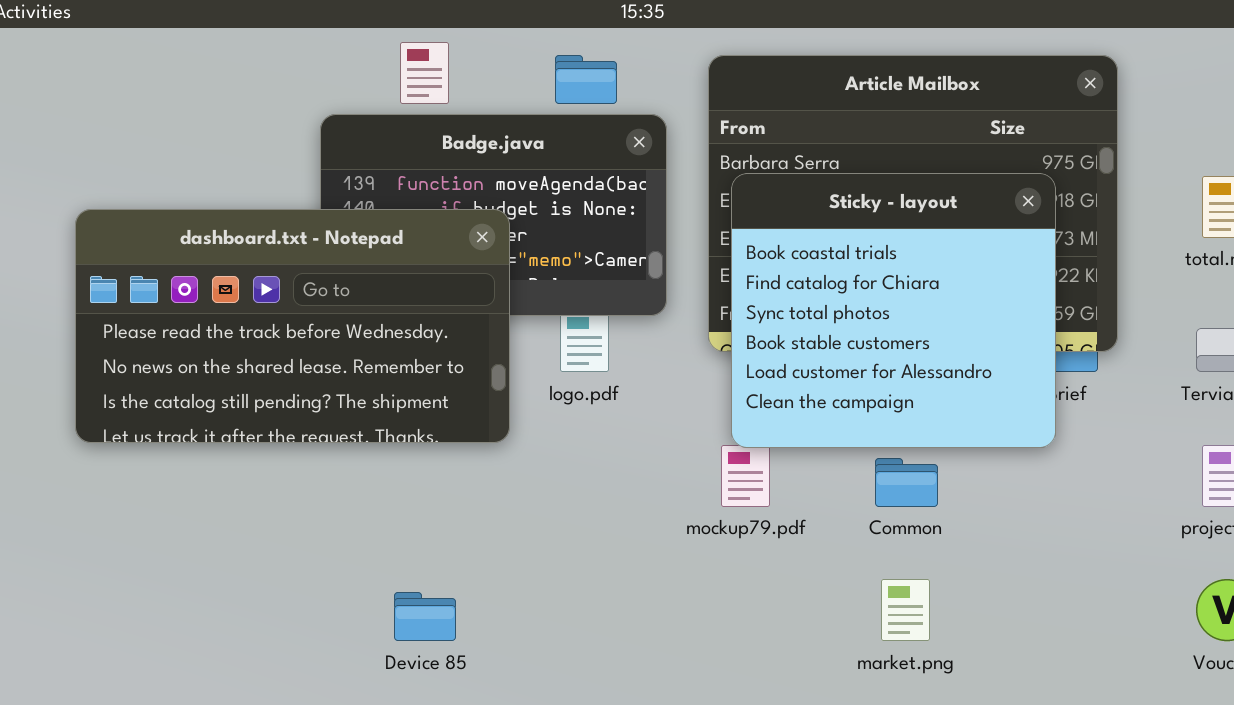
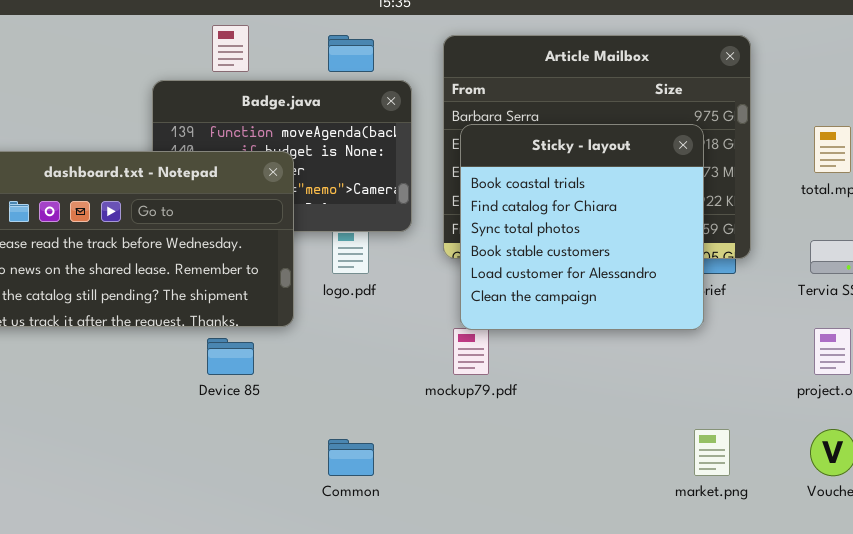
Common: [875,458,938,507] -> [328,439,374,476], moved
market.png: [881,579,930,641] -> [694,429,730,476], moved
Device 85: [394,592,456,641] -> [207,338,254,375], moved

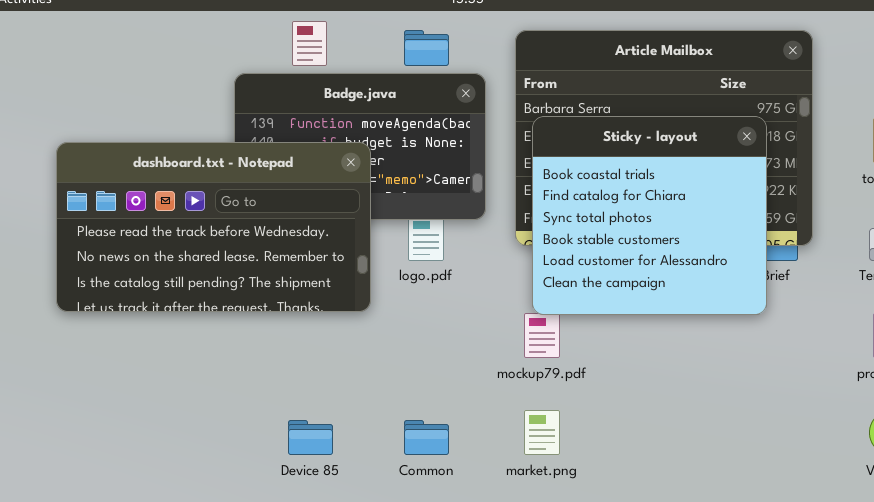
Device 85: [207,338,254,375] -> [288,420,333,455], moved
market.png: [694,429,730,476] -> [524,410,560,455], moved

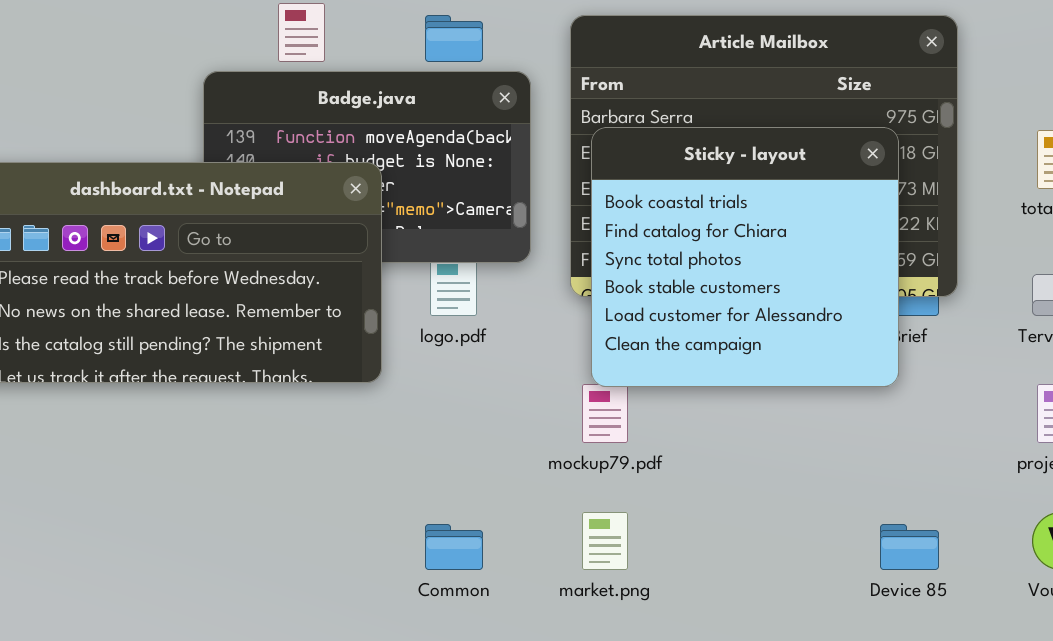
Device 85: [288,420,333,455] -> [880,524,939,570], moved

